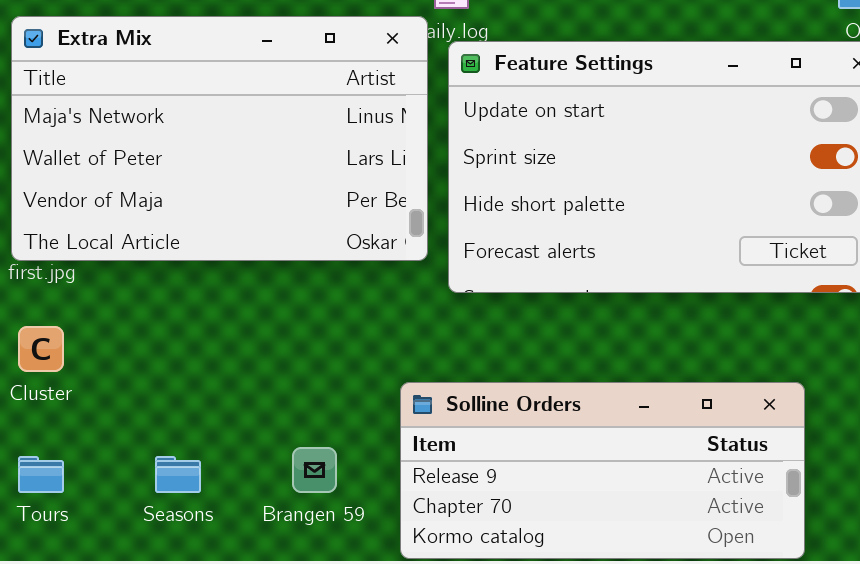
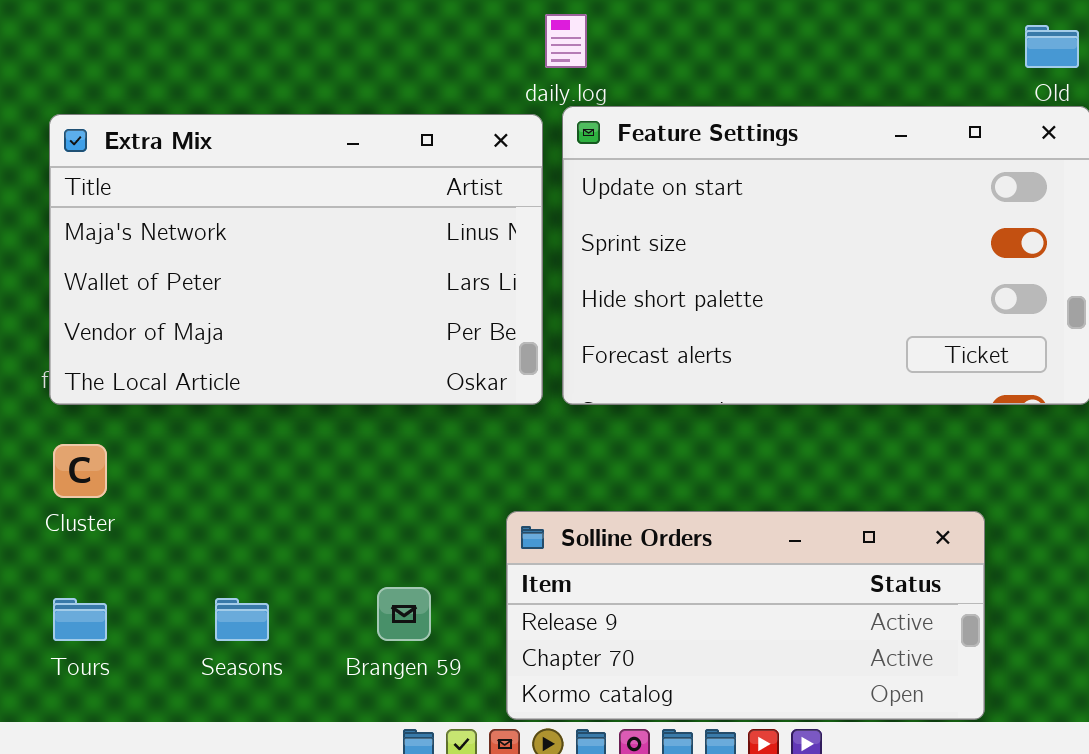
Extra Mix: [11,16,428,261] -> [49,114,543,405], moved

